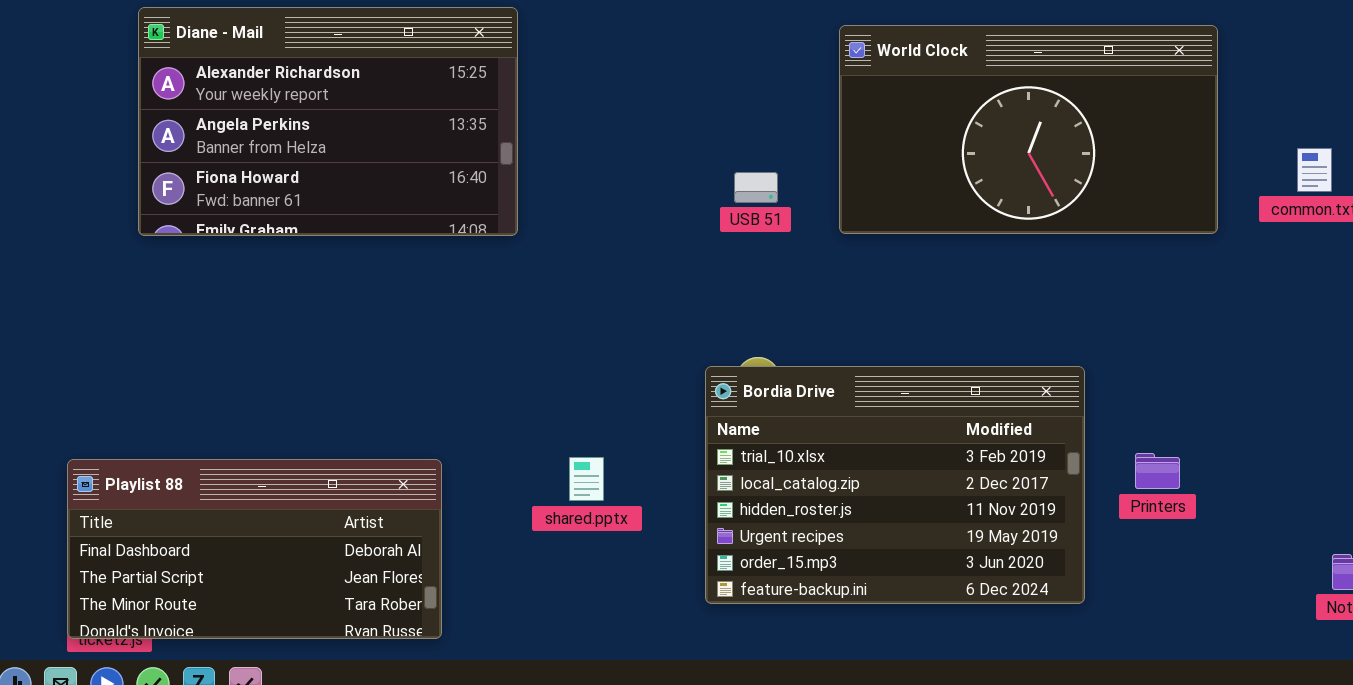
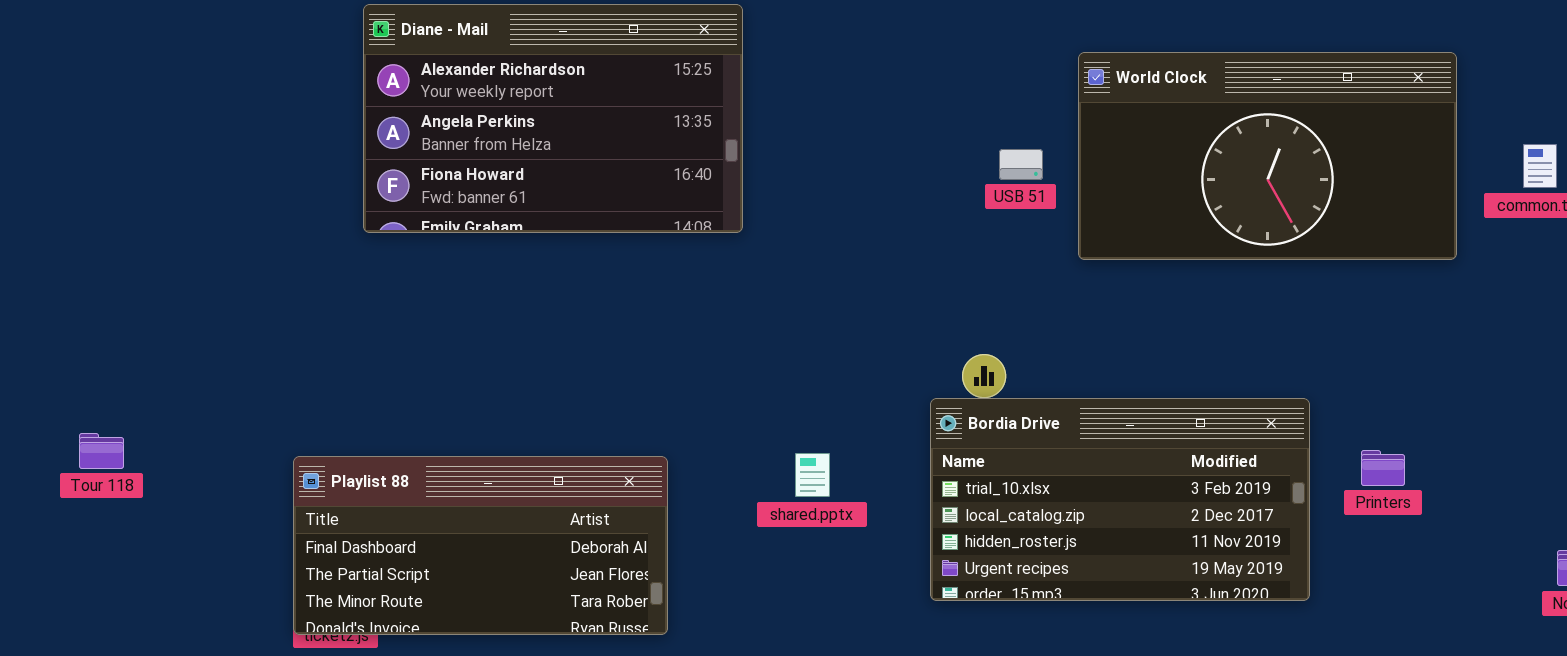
World Clock: [839,25,1218,234] -> [1078,52,1457,260], moved
USB 51: [734,172,778,203] -> [999,149,1043,180], moved
Bordia Drive: [705,366,1085,604] -> [930,398,1310,601], resized

